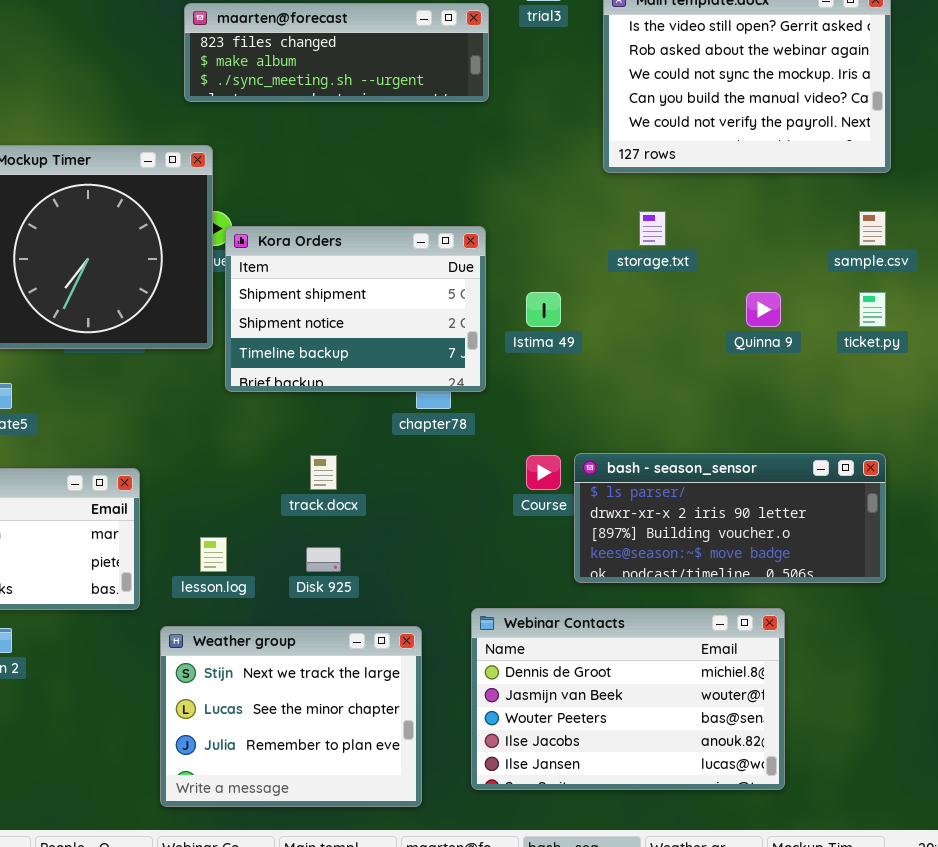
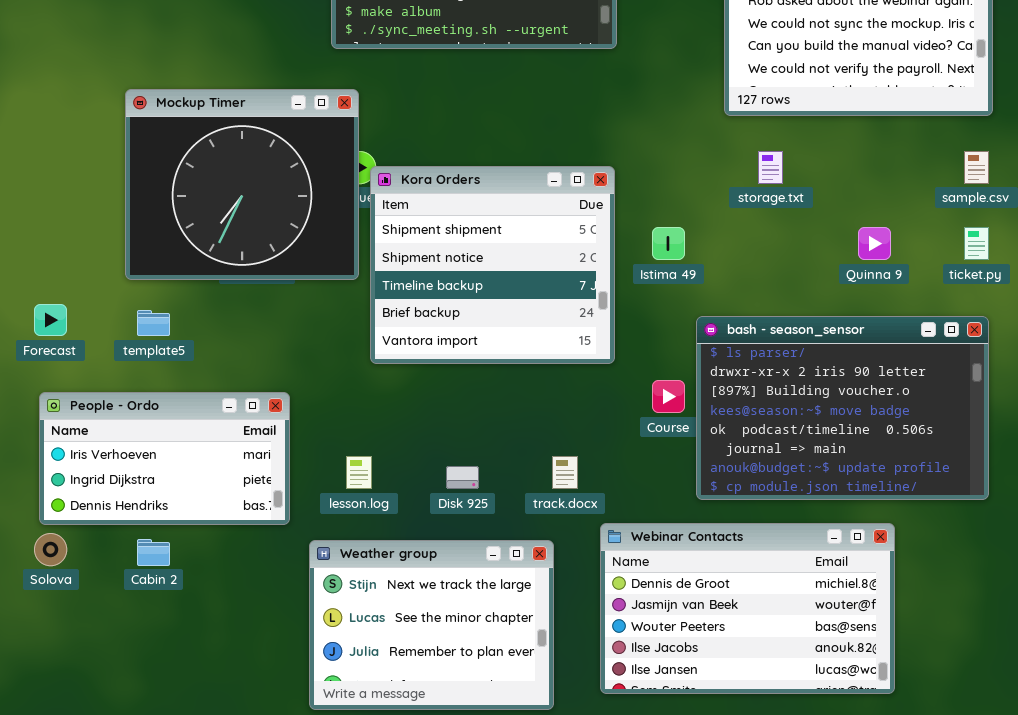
Kora Orders: [225,226,486,392] -> [370,166,615,364], resized
bash - season_sensor: [574,453,886,583] -> [696,316,989,500], resized
track.docx: [310,455,337,490] -> [552,456,578,489], moved

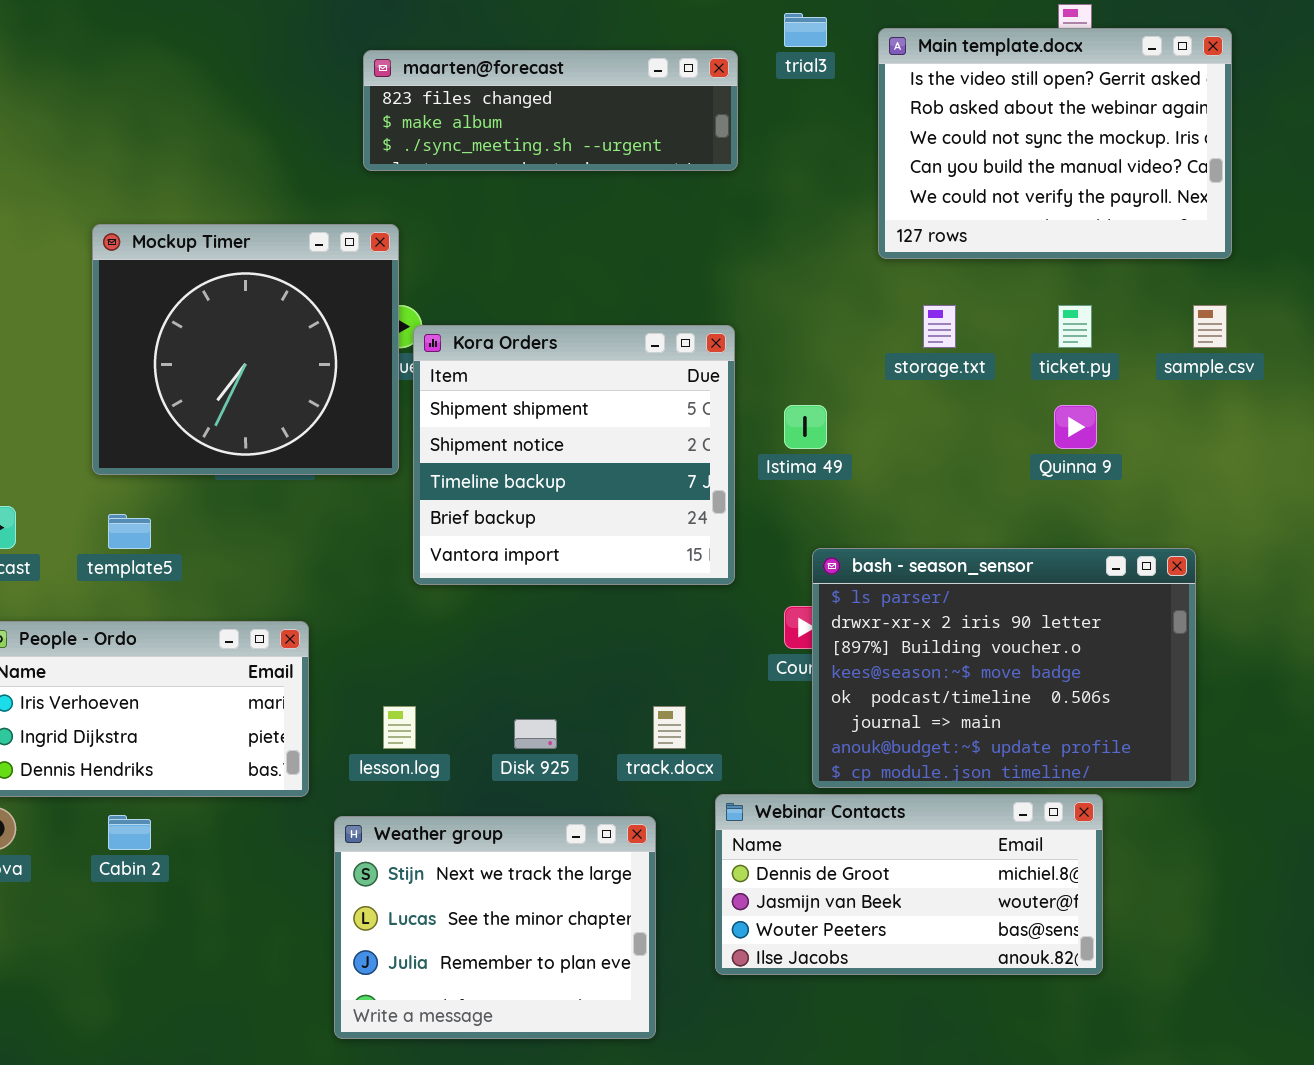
ticket.py: [964,227,989,260] -> [1058,305,1092,348], moved
bash - season_sensor: [696,316,989,500] -> [812,548,1196,788], moved
Webinar Contacts: [600,523,895,694] -> [715,794,1103,975], resized

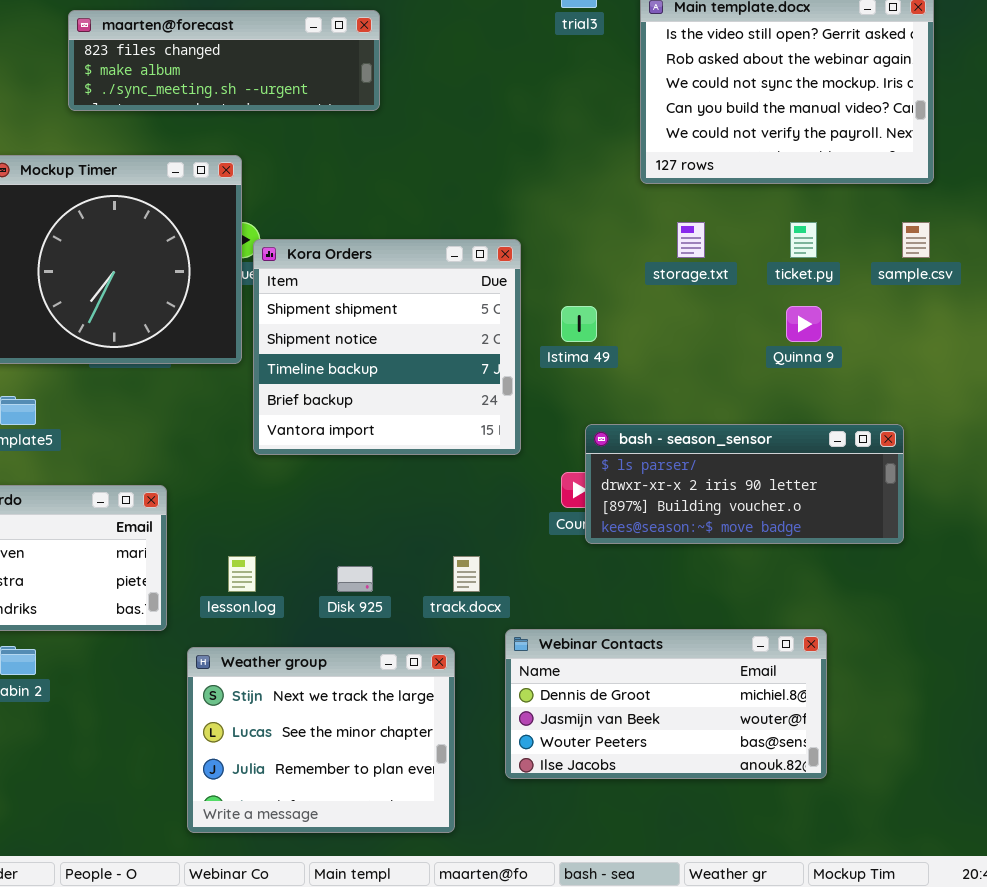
maarten@forecast: [363,50,738,171] -> [68,10,380,111], moved
bash - season_sensor: [812,548,1196,788] -> [585,424,904,544], resized

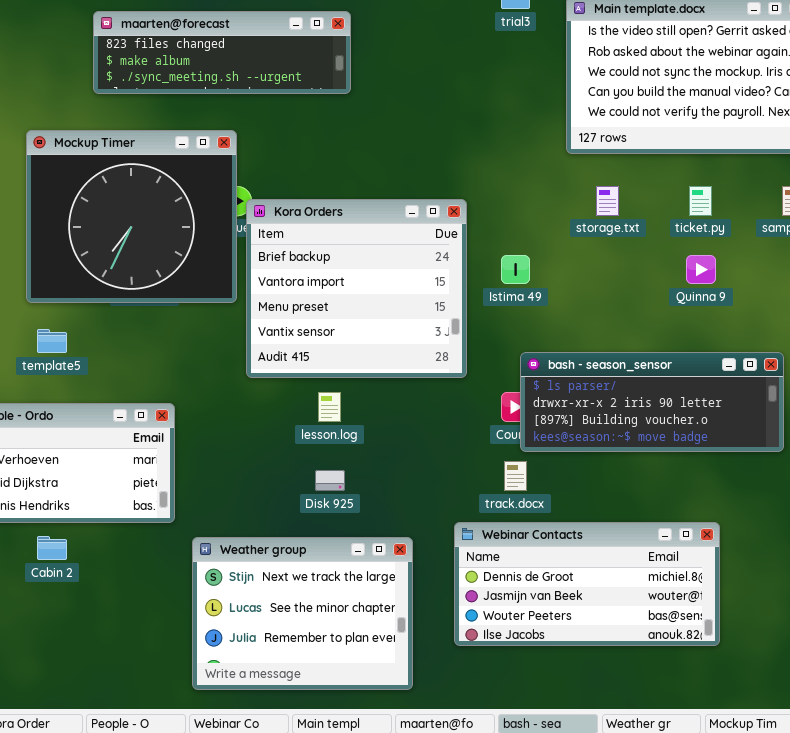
Kora Orders: [253,239,521,455] -> [246,199,467,378], scrolled down 3 rows
lesson.log: [228,556,256,592] -> [318,392,341,422], moved
track.docx: [453,556,480,592] -> [504,461,527,491], moved

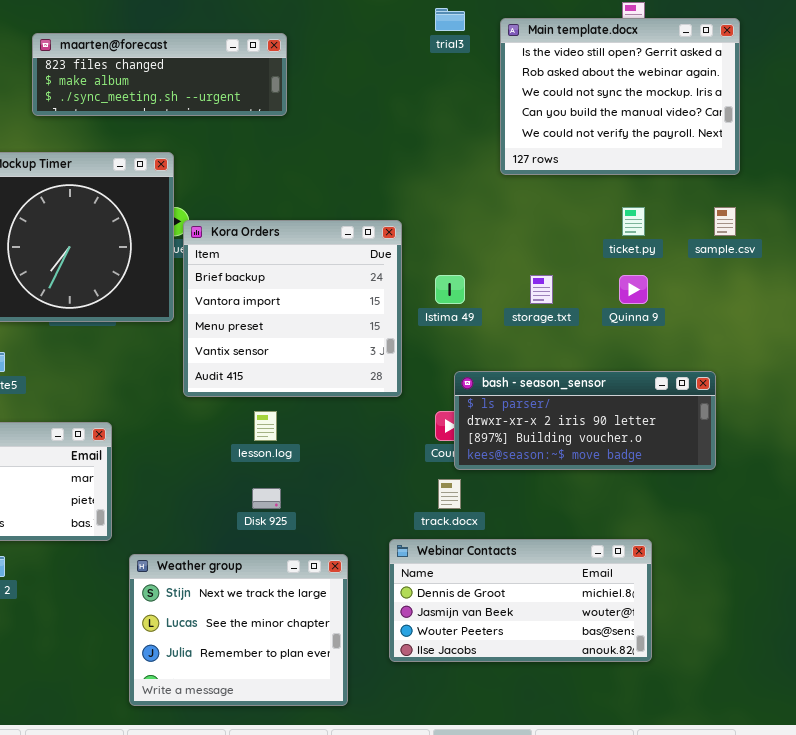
storage.txt: [596,186,619,216] -> [530,275,553,304], moved

